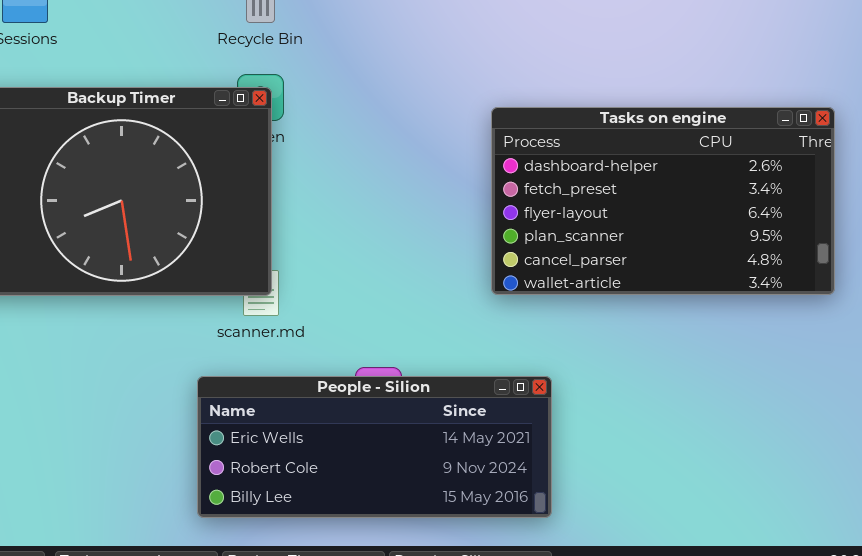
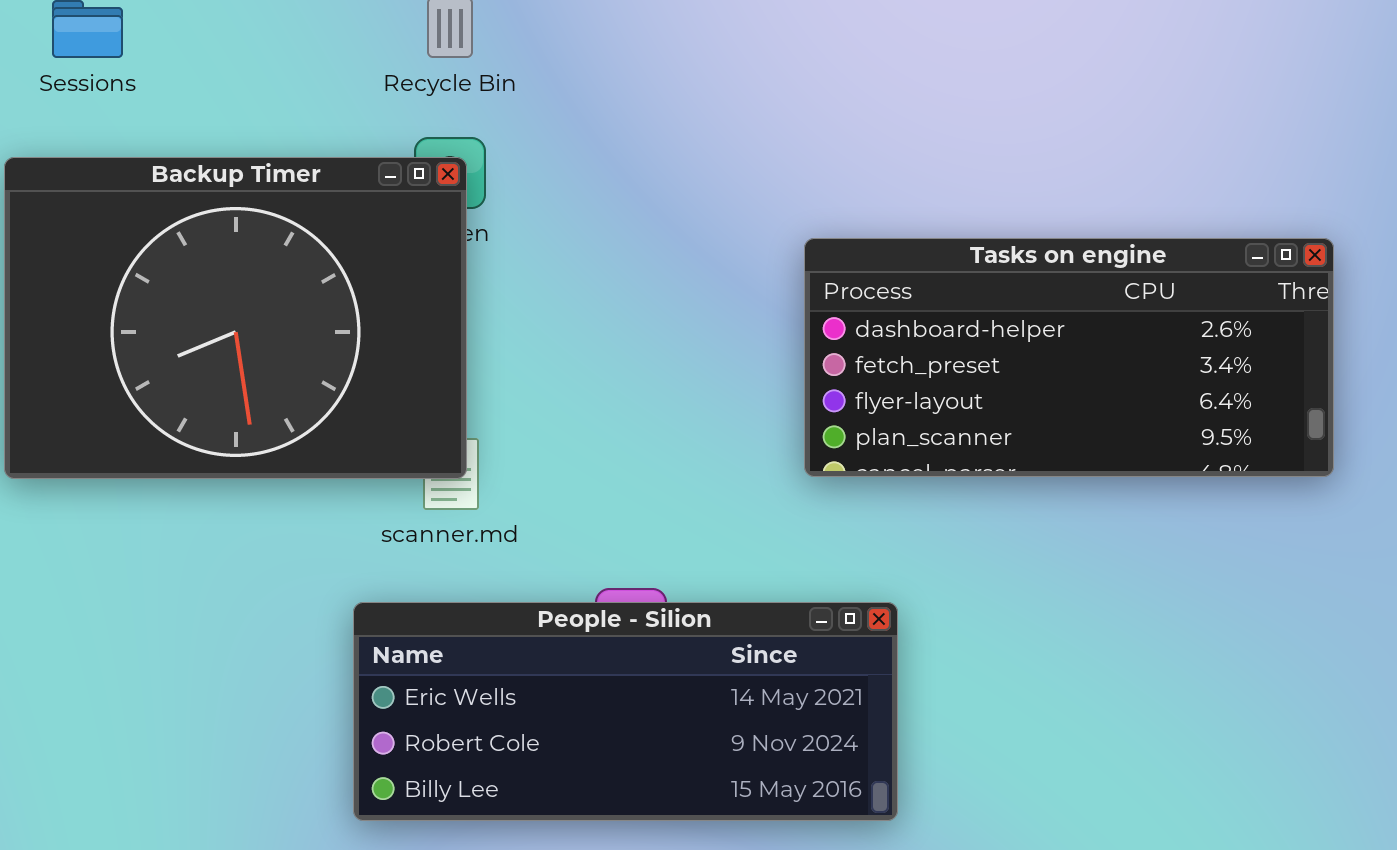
Tasks on engine: [491,107,835,295] -> [804,238,1334,477], resized

